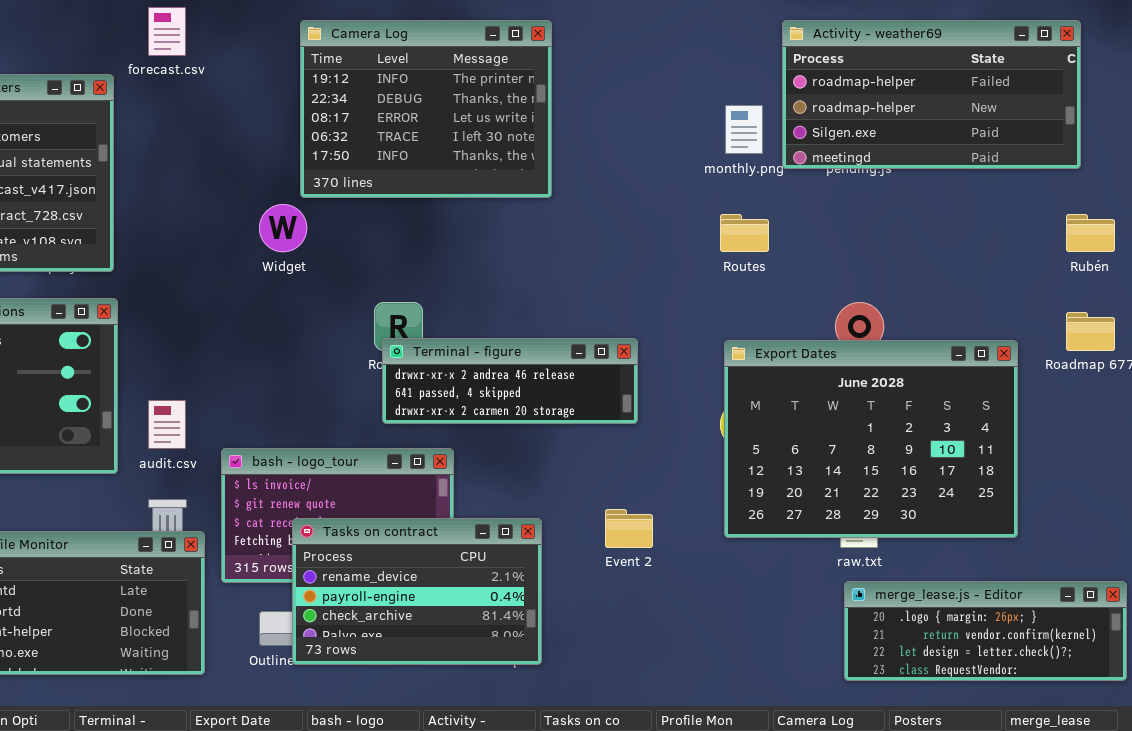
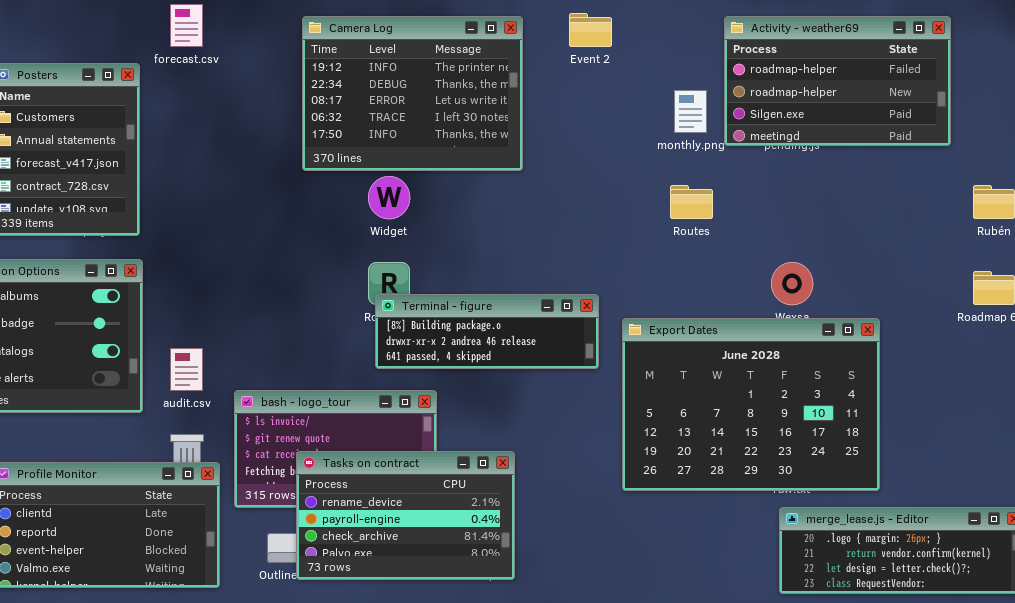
Activity - weather69: [782,20,1081,169] -> [724,16,951,146], resized
Widget: [259,204,307,252] -> [368,176,410,219], moved
Terminal - figure: [382,338,638,424] -> [375,294,599,369], scrolled up 1 row
Export Dates: [724,340,1018,538] -> [622,318,880,491], moved
Event 2: [605,509,653,548] -> [569,13,612,47], moved

